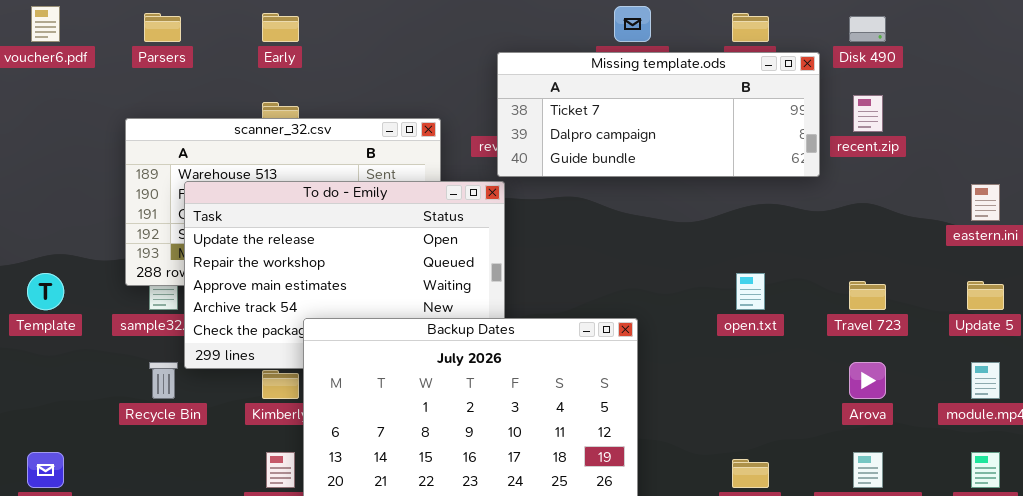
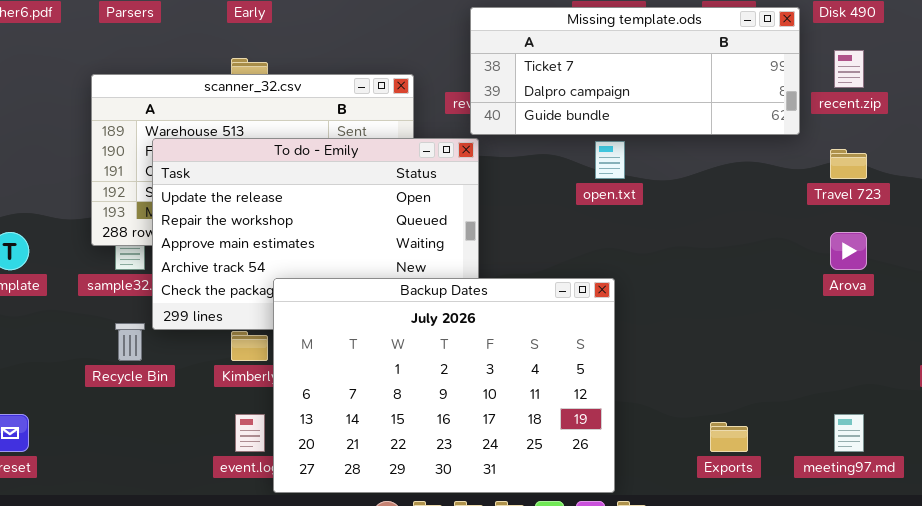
open.txt: [736,273,765,310] -> [595,141,625,179], moved
Travel 723: [849,281,886,310] -> [830,149,867,179], moved
Arova: [849,362,886,399] -> [830,232,867,270], moved

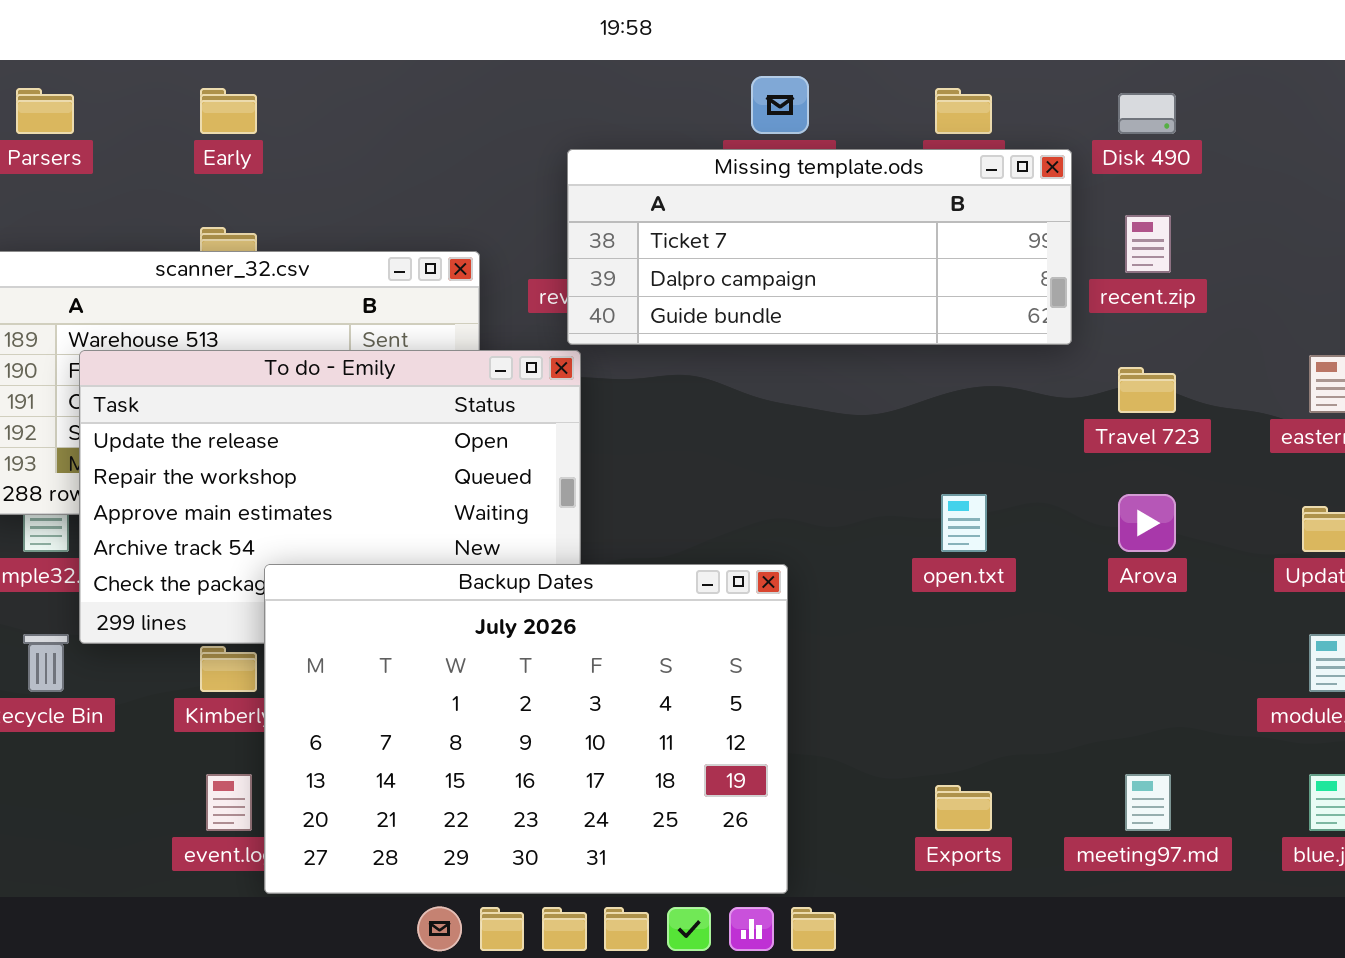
open.txt: [595,141,625,179] -> [941,494,987,552], moved

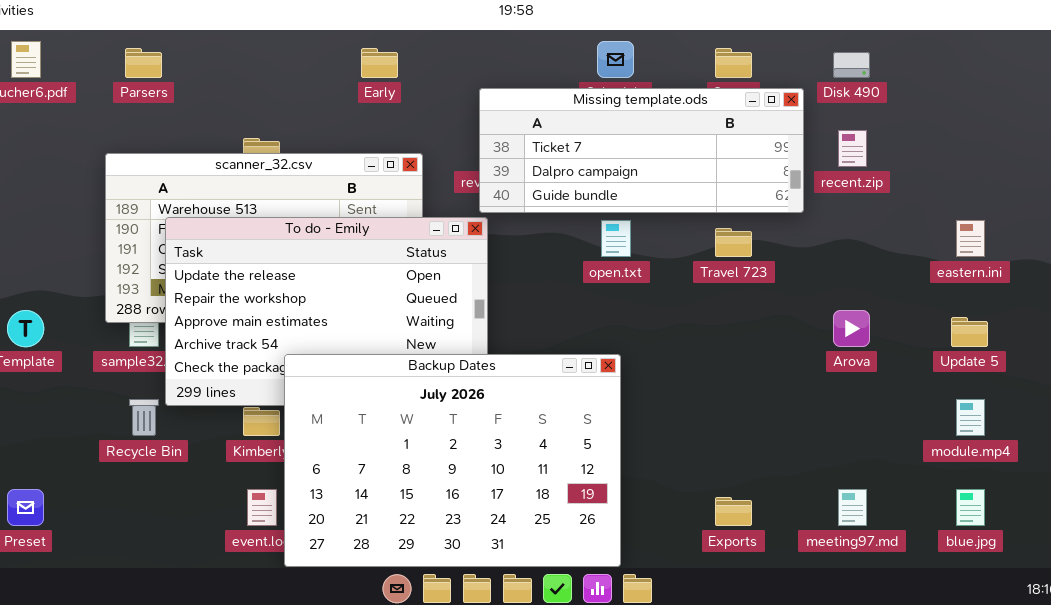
Early: [200,88,257,134] -> [361,48,398,78], moved
Travel 723: [1118,367,1176,413] -> [715,228,752,257], moved
open.txt: [941,494,987,552] -> [601,220,631,257], moved

